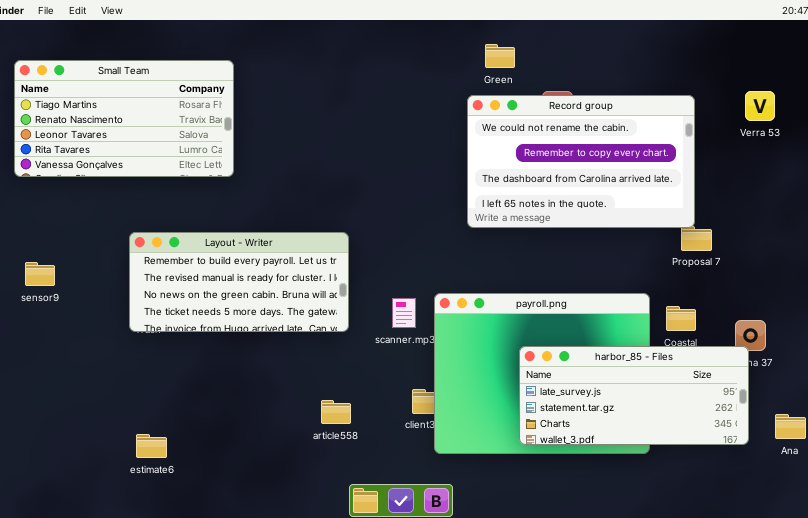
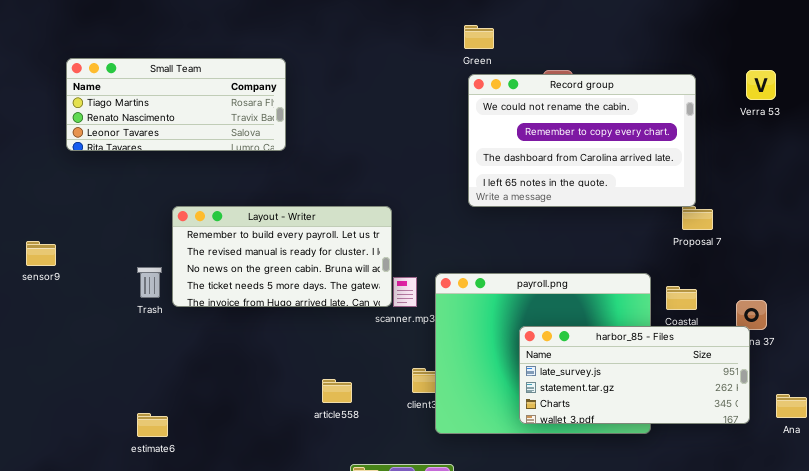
Green: [485,44,515,68] -> [464,25,494,49], moved
Small Team: [14,60,234,177] -> [66,58,286,151], moved, resized
Layout - Writer: [129,232,349,332] -> [172,206,392,307], moved

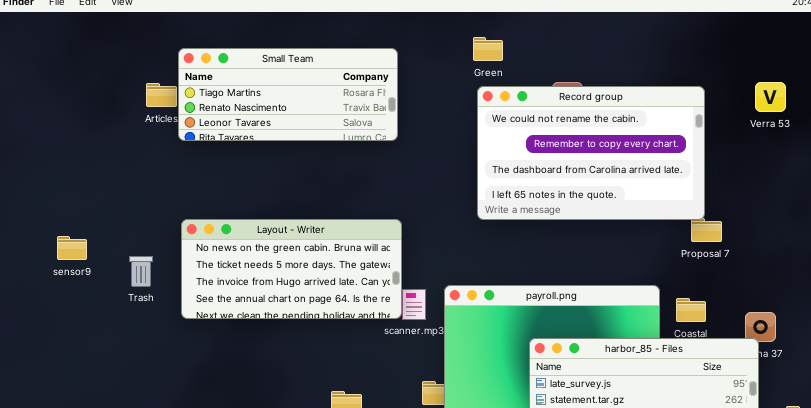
Small Team: [66,58,286,151] -> [178,48,398,141], moved
Layout - Writer: [172,206,392,307] -> [181,219,402,319], scrolled down 2 rows
sensor9: [26,241,56,266] -> [57,236,87,260], moved
Trash: [137,267,162,298] -> [129,256,153,287], moved

